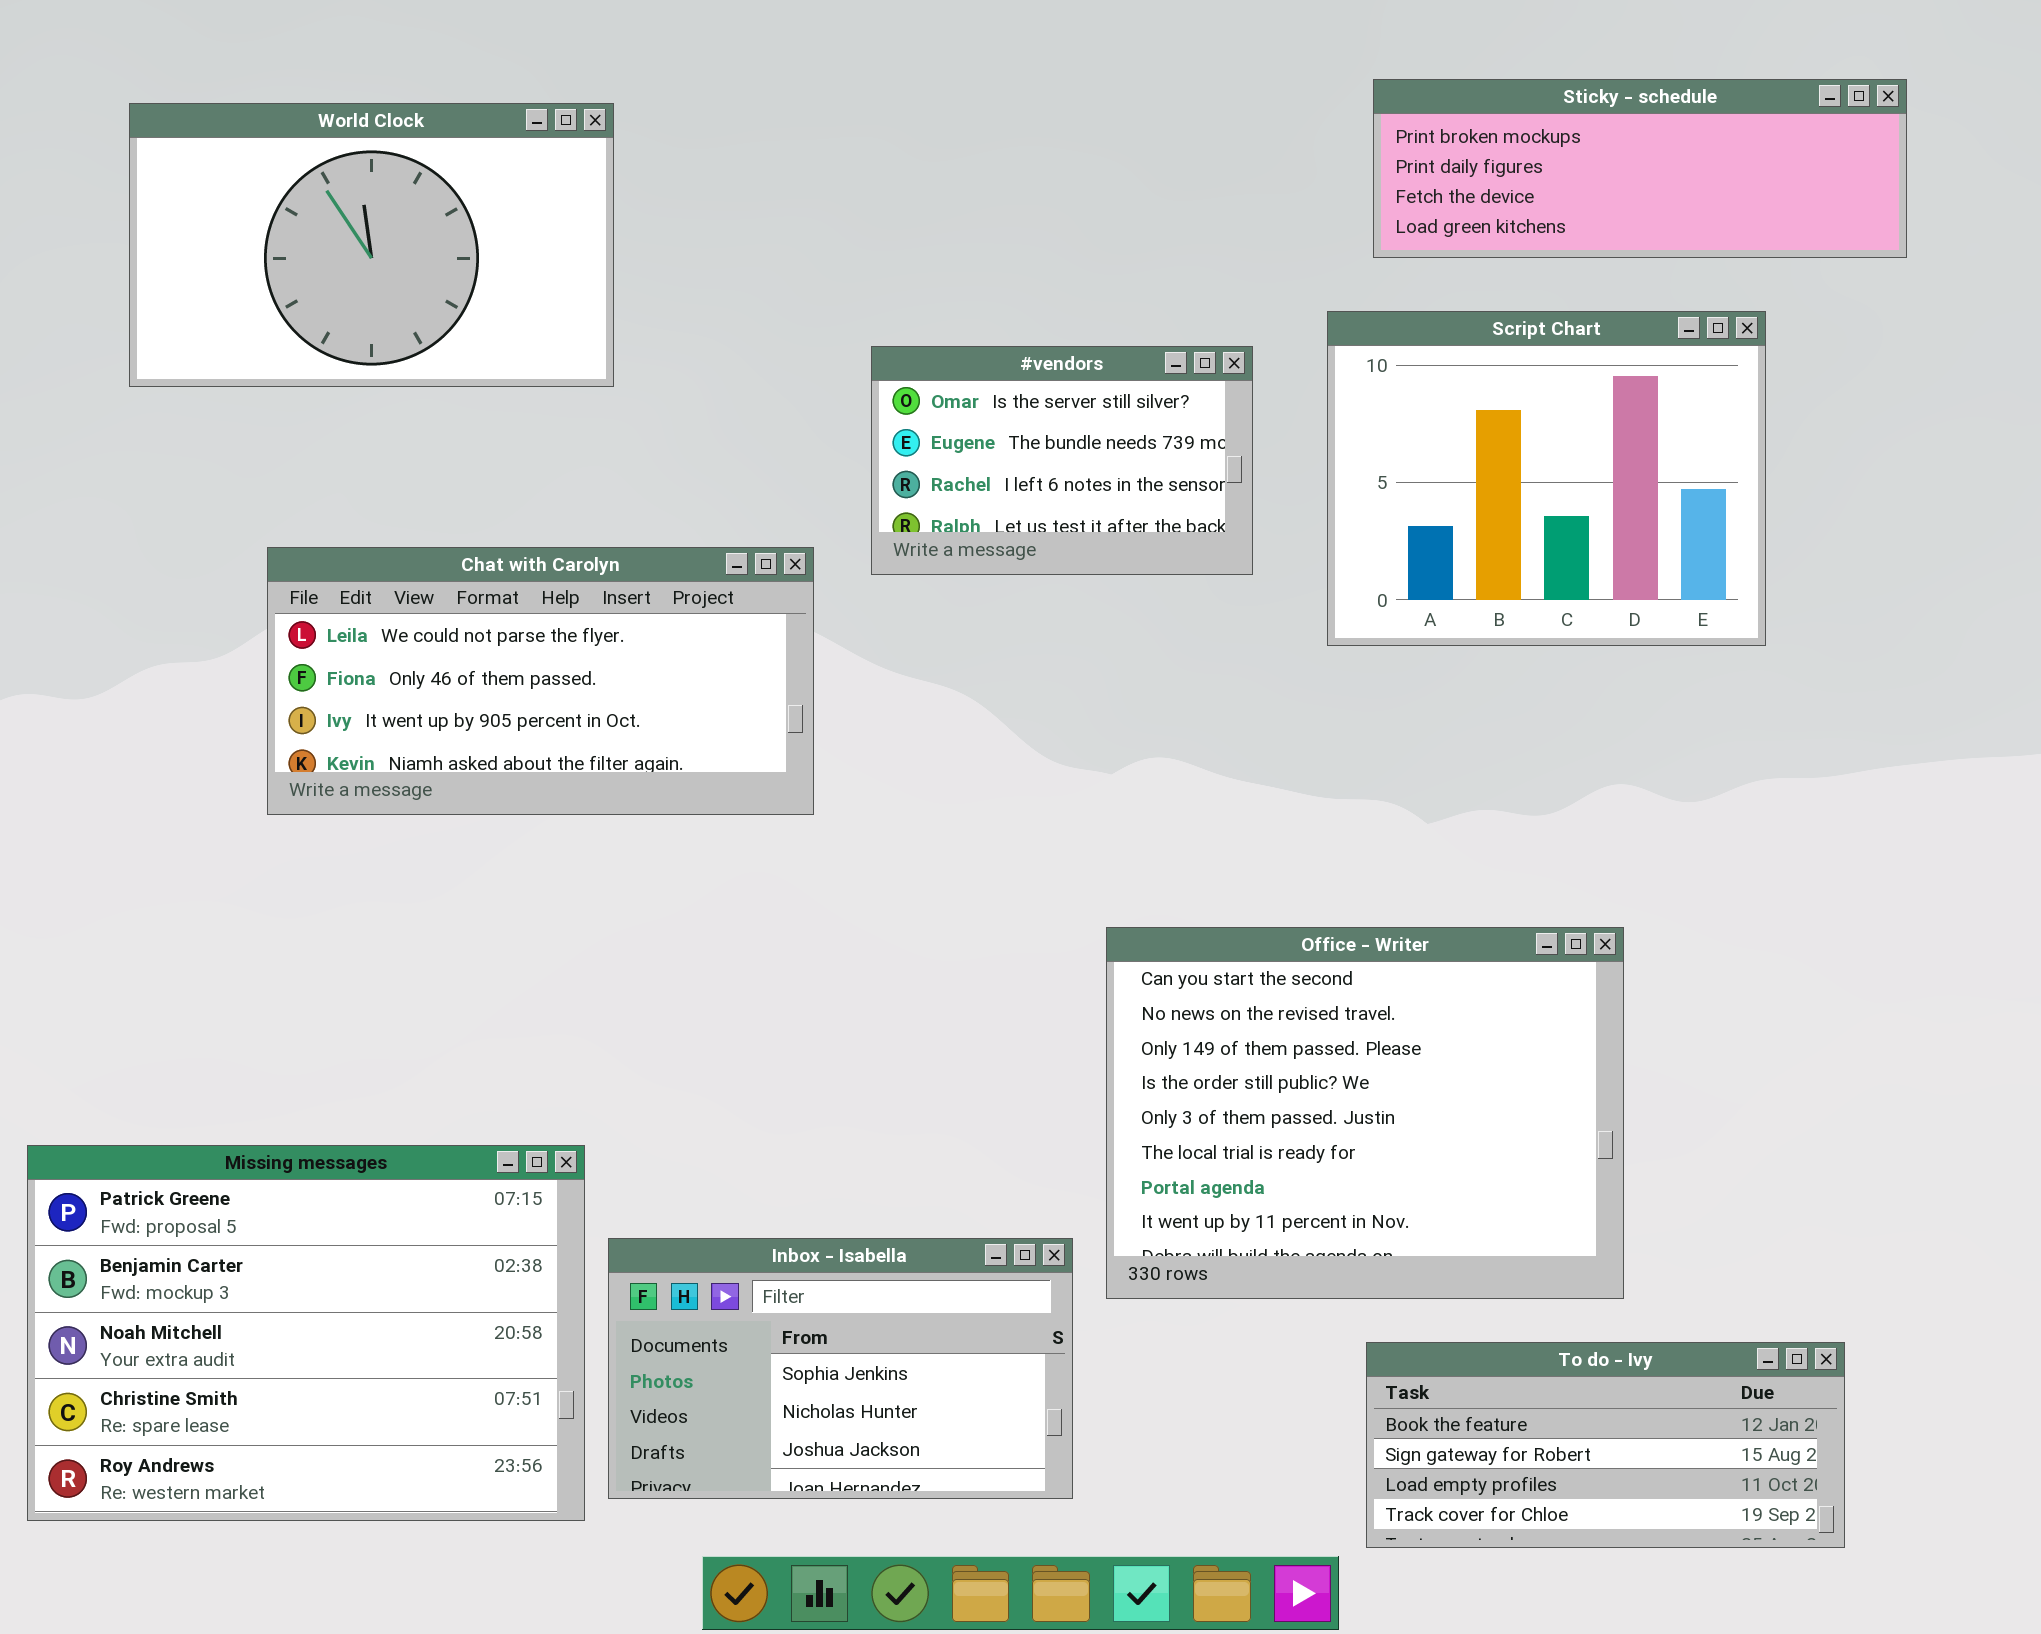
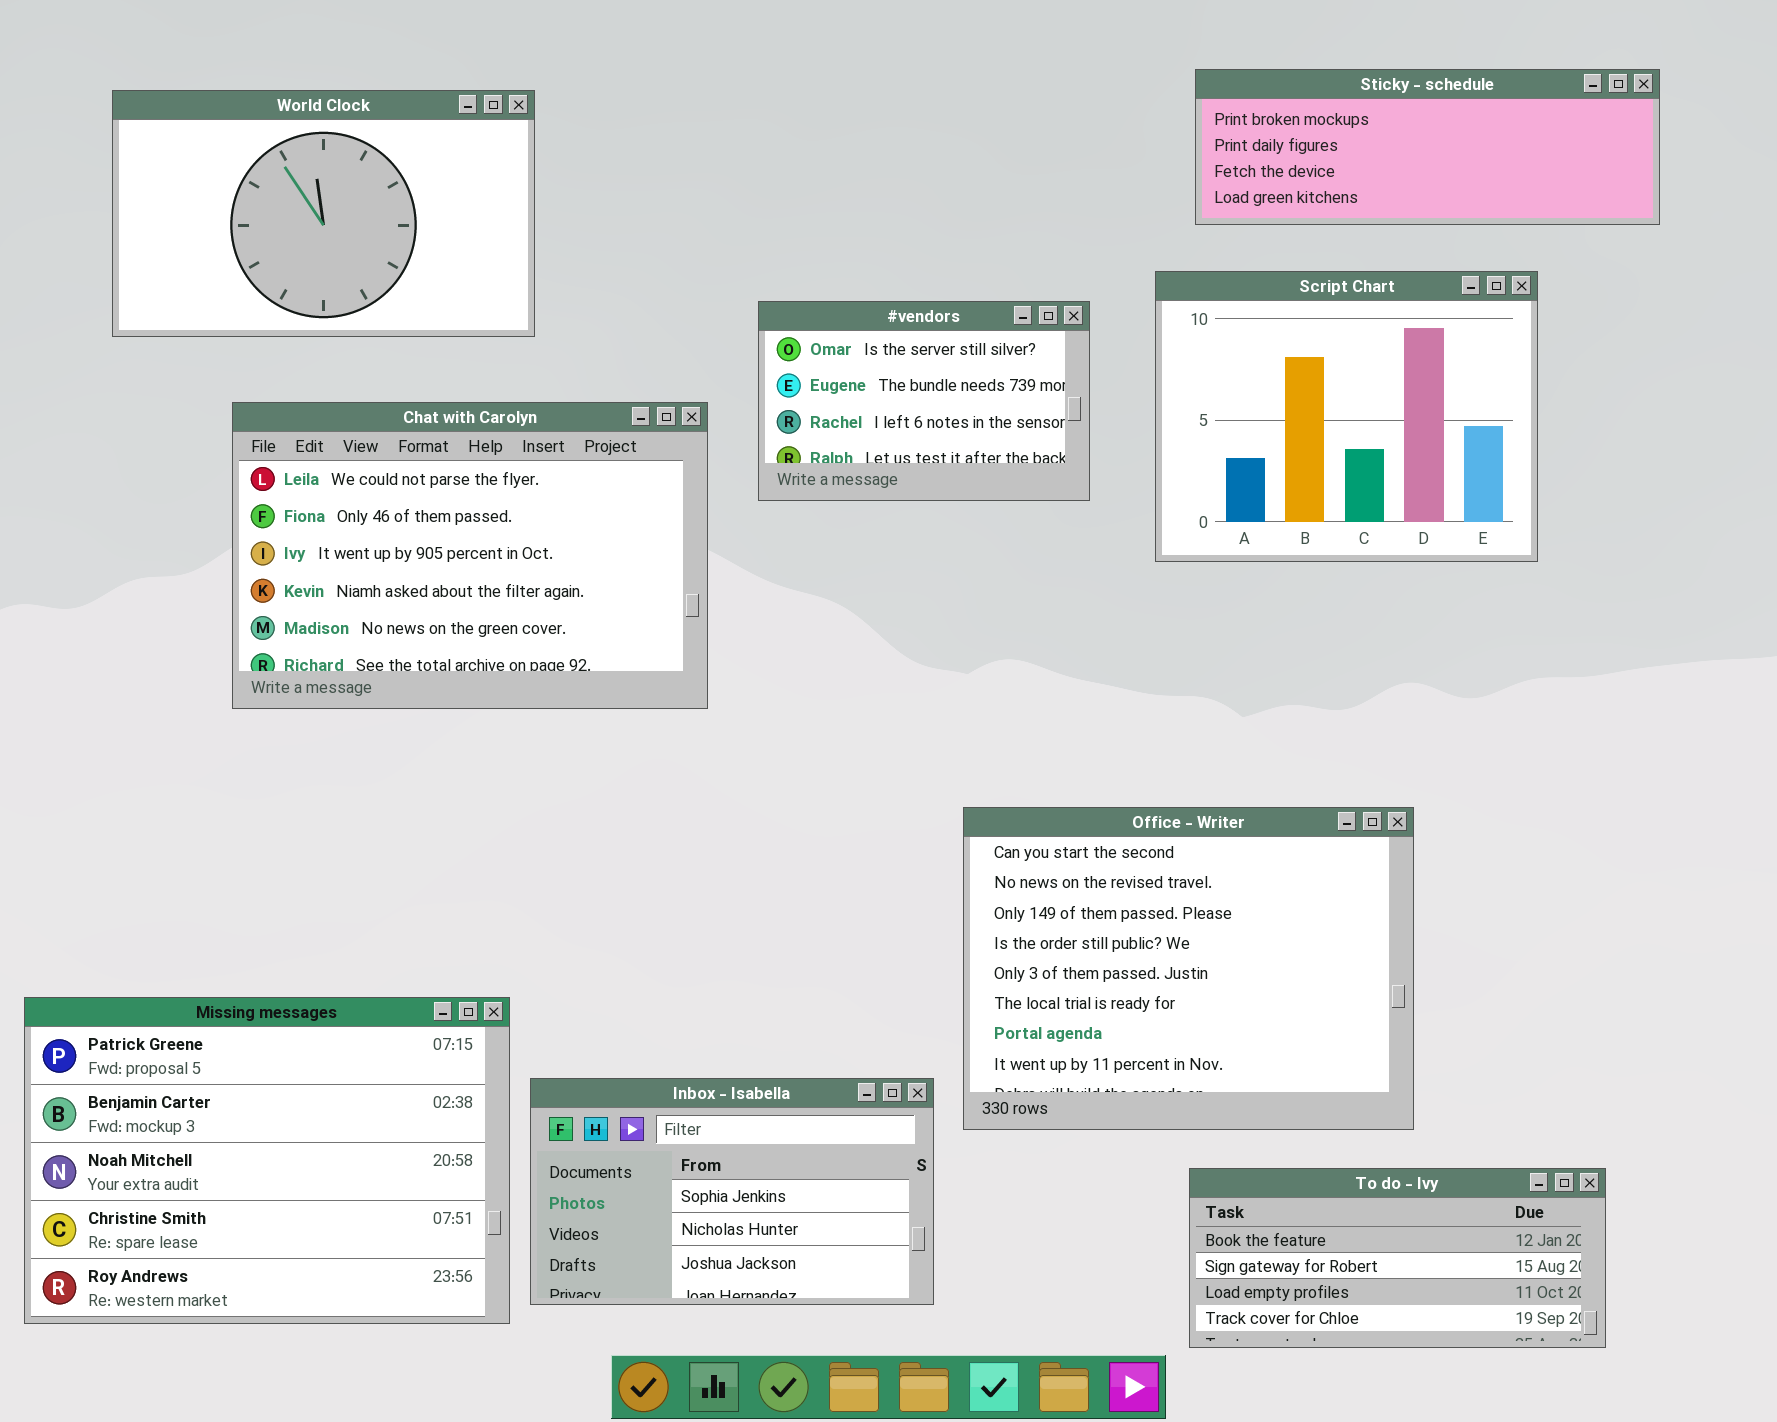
Chat with Carolyn: [267,547,814,815] -> [232,402,708,709], resized

